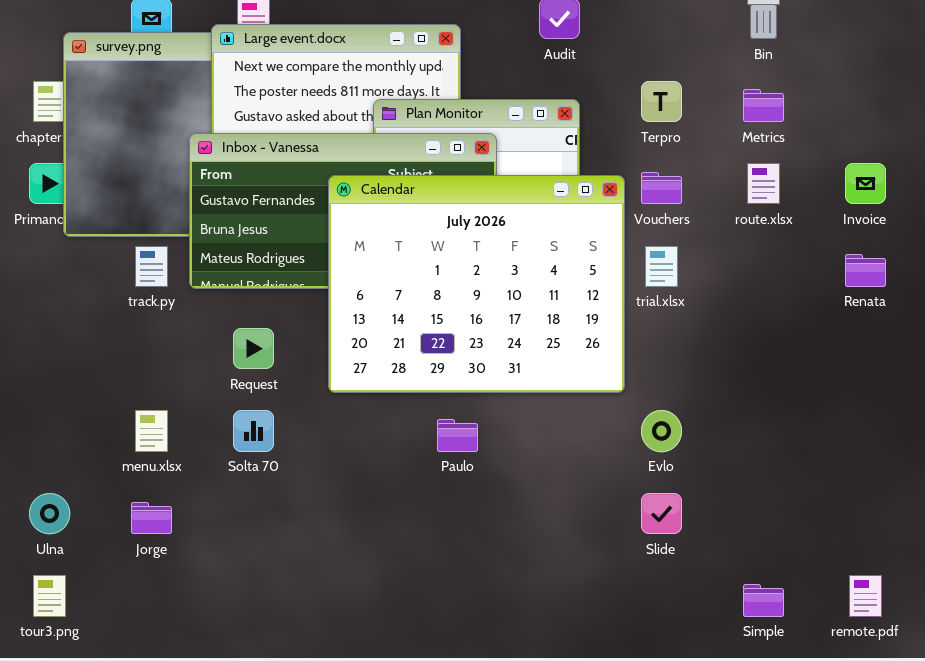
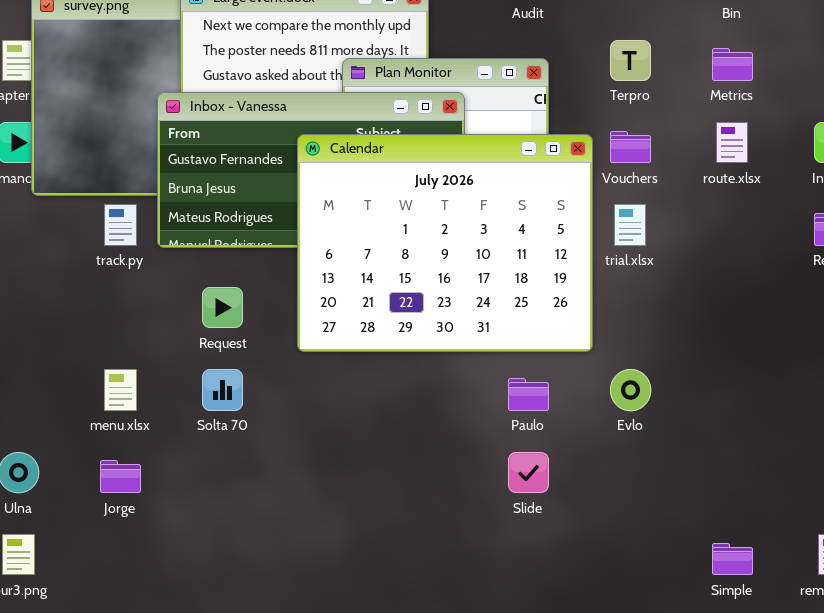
Paulo: [437,419,478,452] -> [508,378,549,411], moved
Slide: [641,493,682,534] -> [508,452,549,493], moved

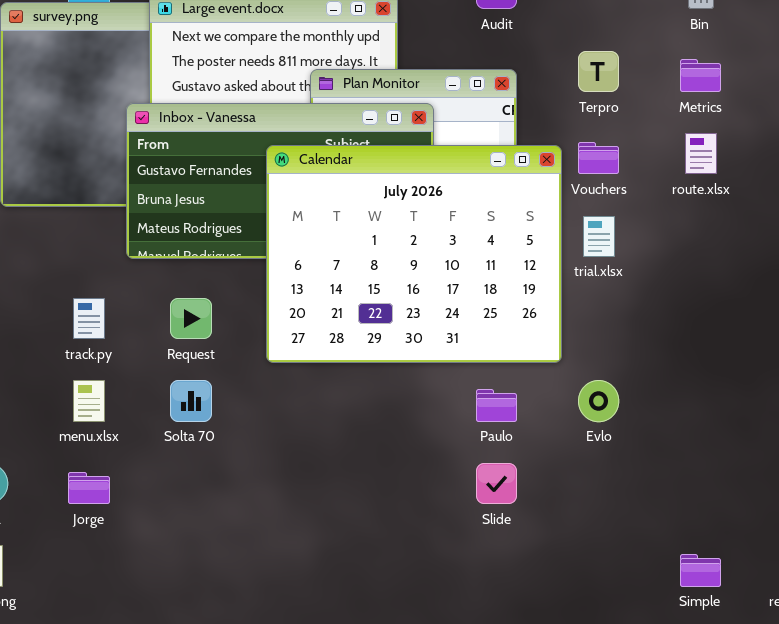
track.py: [104,204,137,246] -> [73,298,105,339], moved

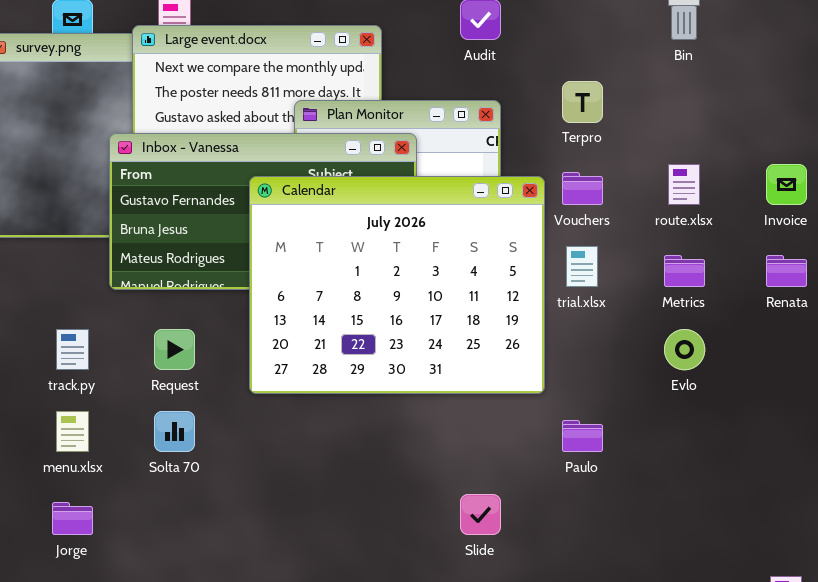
Metrics: [680,59,721,92] -> [664,255,705,287], moved
Evlo: [578,380,619,422] -> [664,329,705,370], moved
Paulo: [476,389,517,422] -> [562,420,603,452], moved

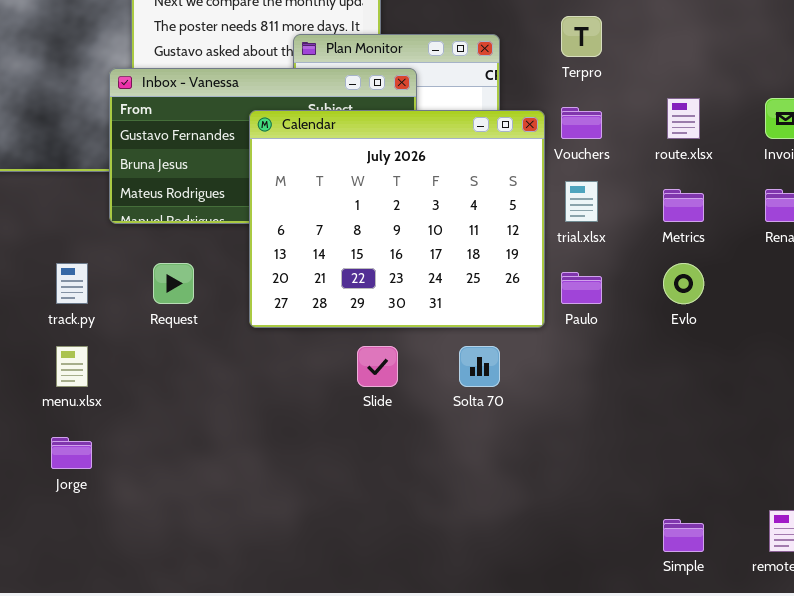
Solta 70: [154,411,195,452] -> [459,346,500,387], moved
Paulo: [562,420,603,452] -> [561,272,602,304], moved
Slide: [460,494,501,535] -> [357,346,398,387], moved

